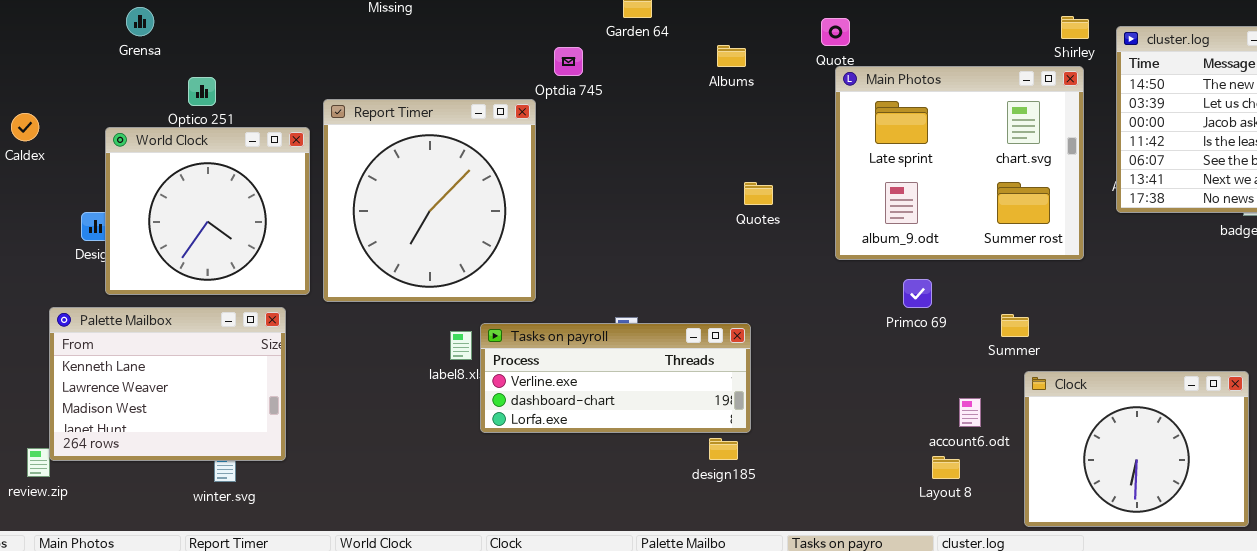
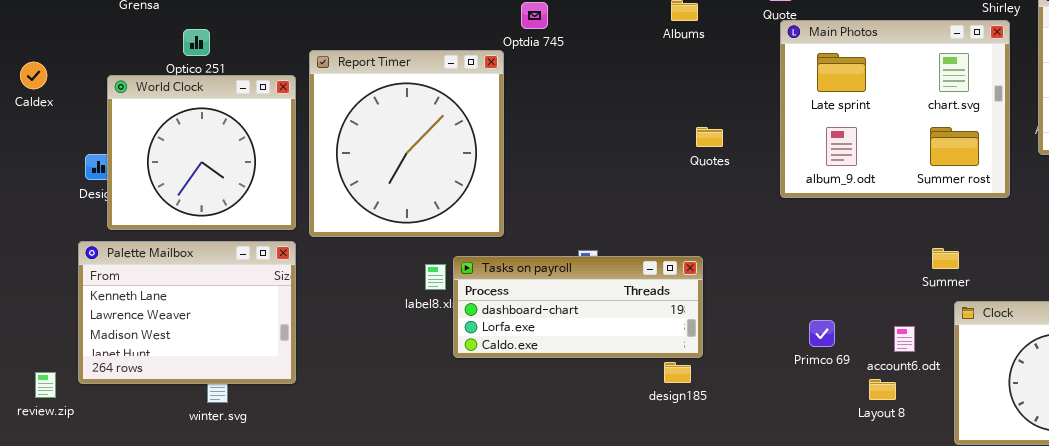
Primco 69: [903,279,932,308] -> [809,320,835,347], moved
Palette Mailbox: [49,307,286,461] -> [78,241,296,384], moved
Tasks on payroll: [480,323,751,433] -> [453,256,703,358], scrolled down 1 row

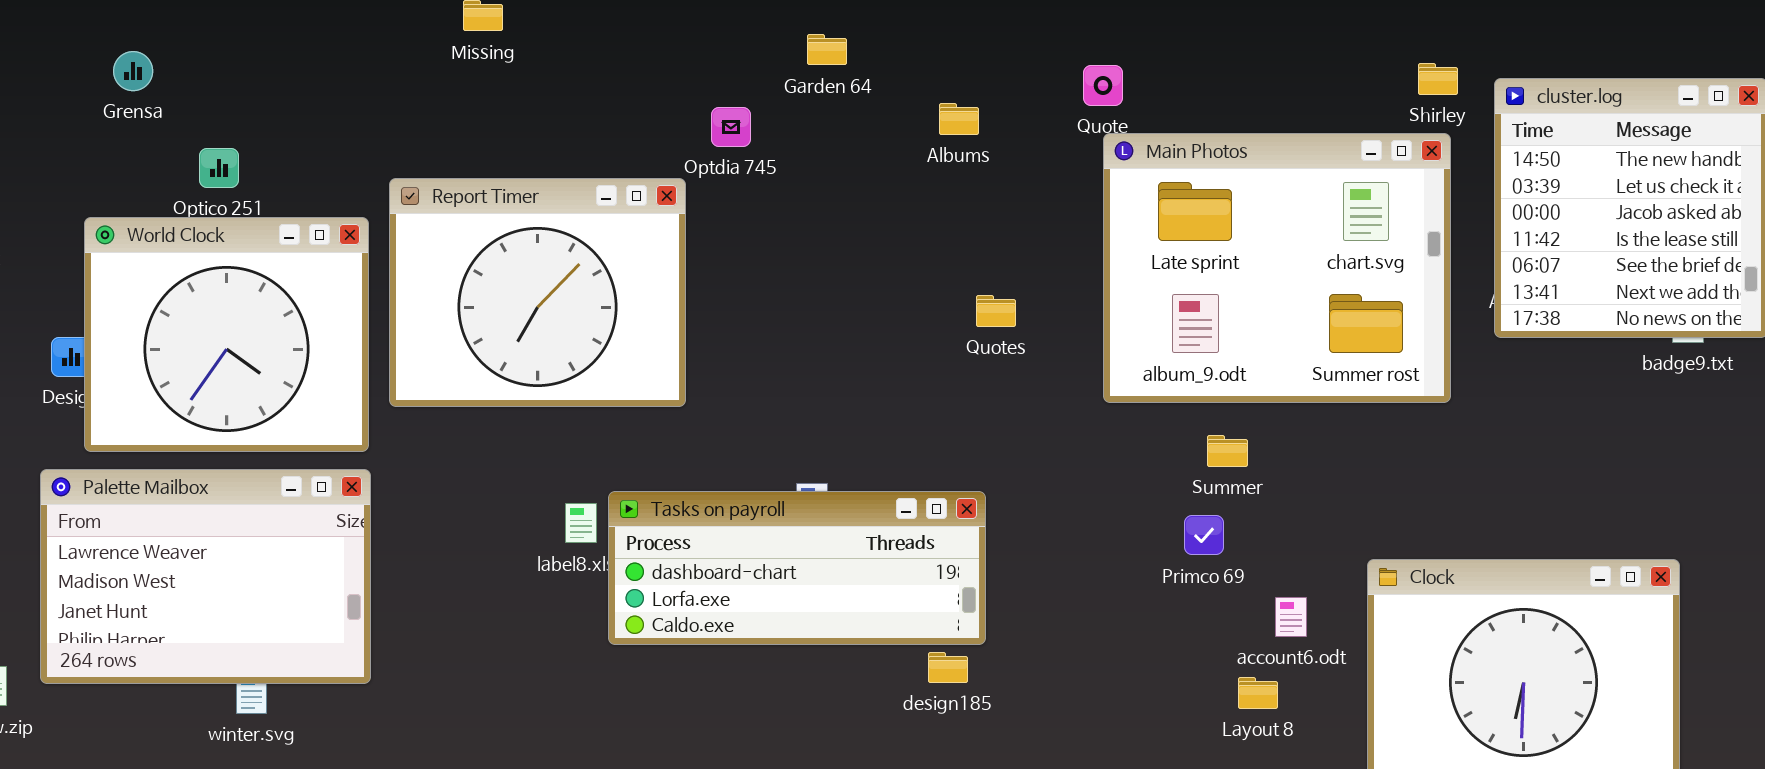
Report Timer: [309,50,504,237] -> [389,178,686,407], resized
Palette Mailbox: [78,241,296,384] -> [40,469,371,684], scrolled down 1 row
Summer: [932,248,959,269] -> [1207,435,1248,467], moved
Primco 69: [809,320,835,347] -> [1184,515,1224,555], moved

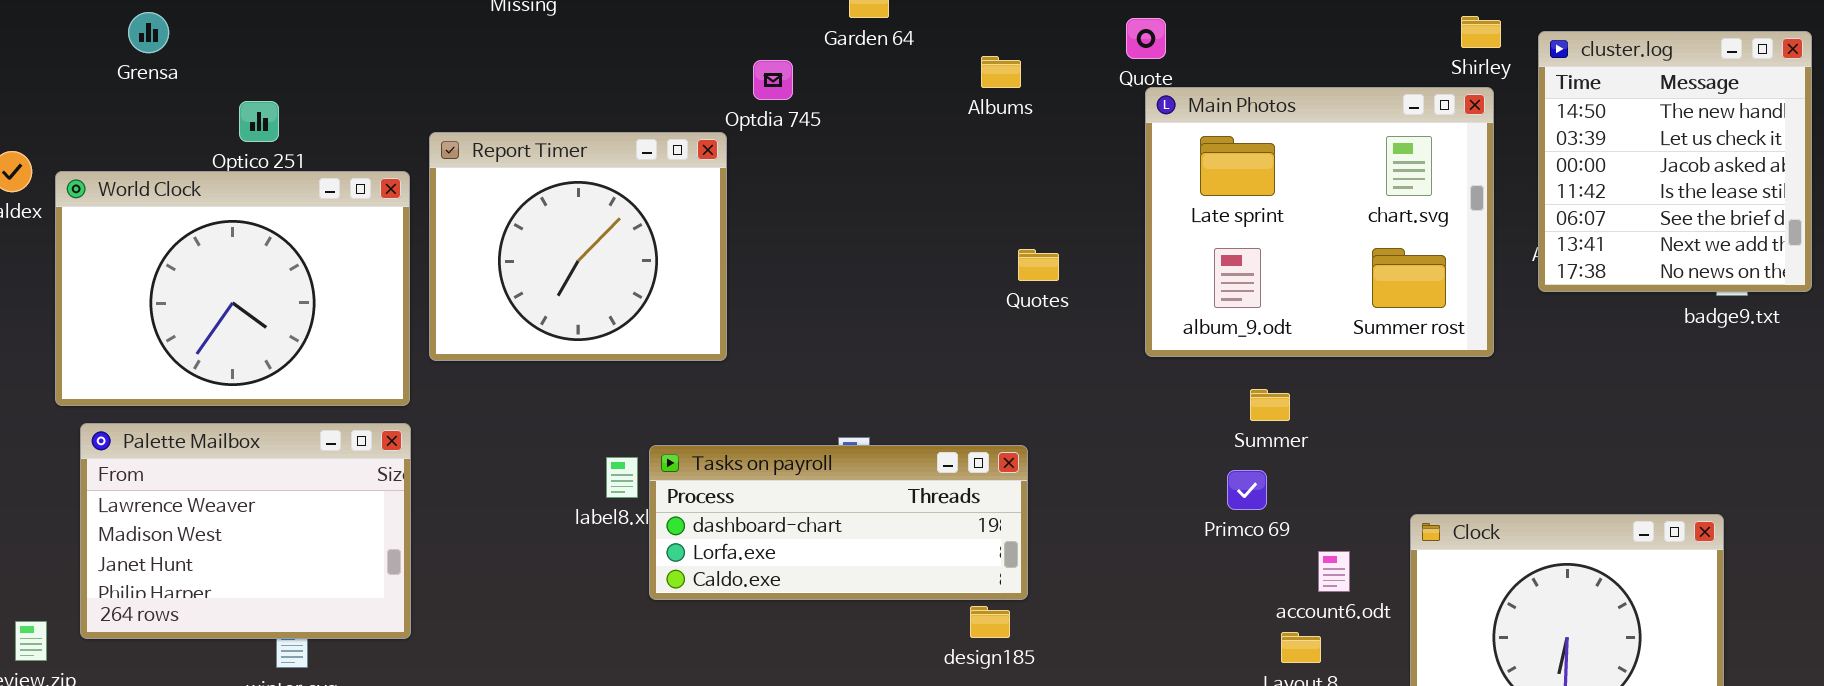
Grensa: [113,51,153,91] -> [128,12,169,53], moved
World Clock: [84,217,369,452] -> [55,171,410,406], resized

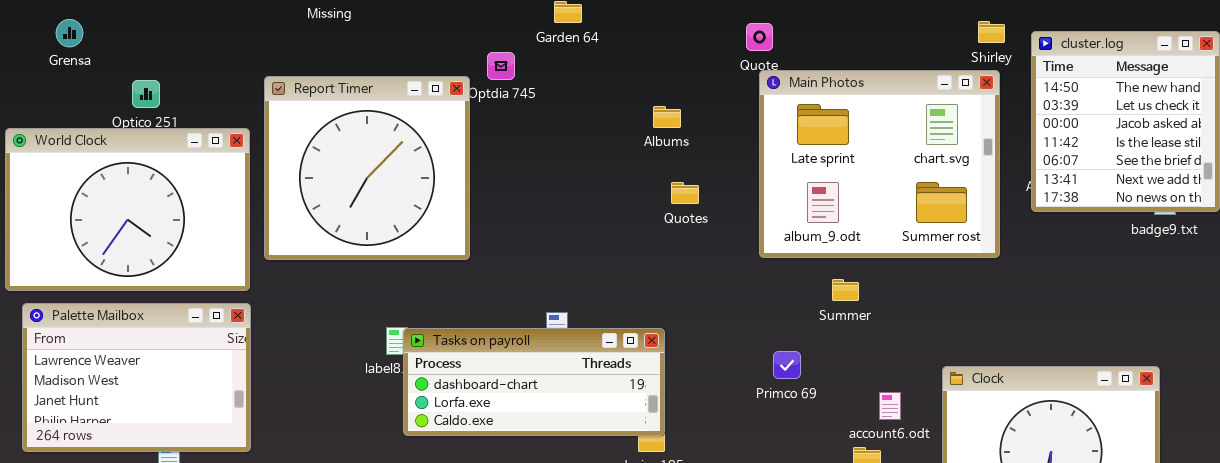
Albums: [981,56,1021,88] -> [653,106,681,128], moved
Report Timer: [429,132,727,361] -> [264,76,470,260], resized
Tasks on payroll: [649,445,1028,600] -> [403,328,665,436], moved
Primco 69: [1227,470,1267,510] -> [773,351,801,379], moved

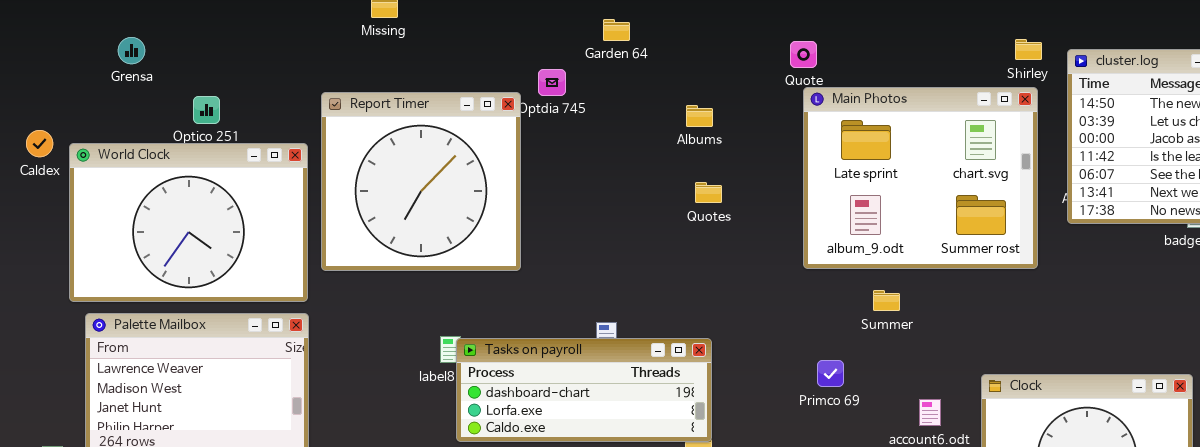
Albums: [653,106,681,128] -> [686,105,713,127], moved
Quotes: [671,182,699,204] -> [695,182,722,203], moved

